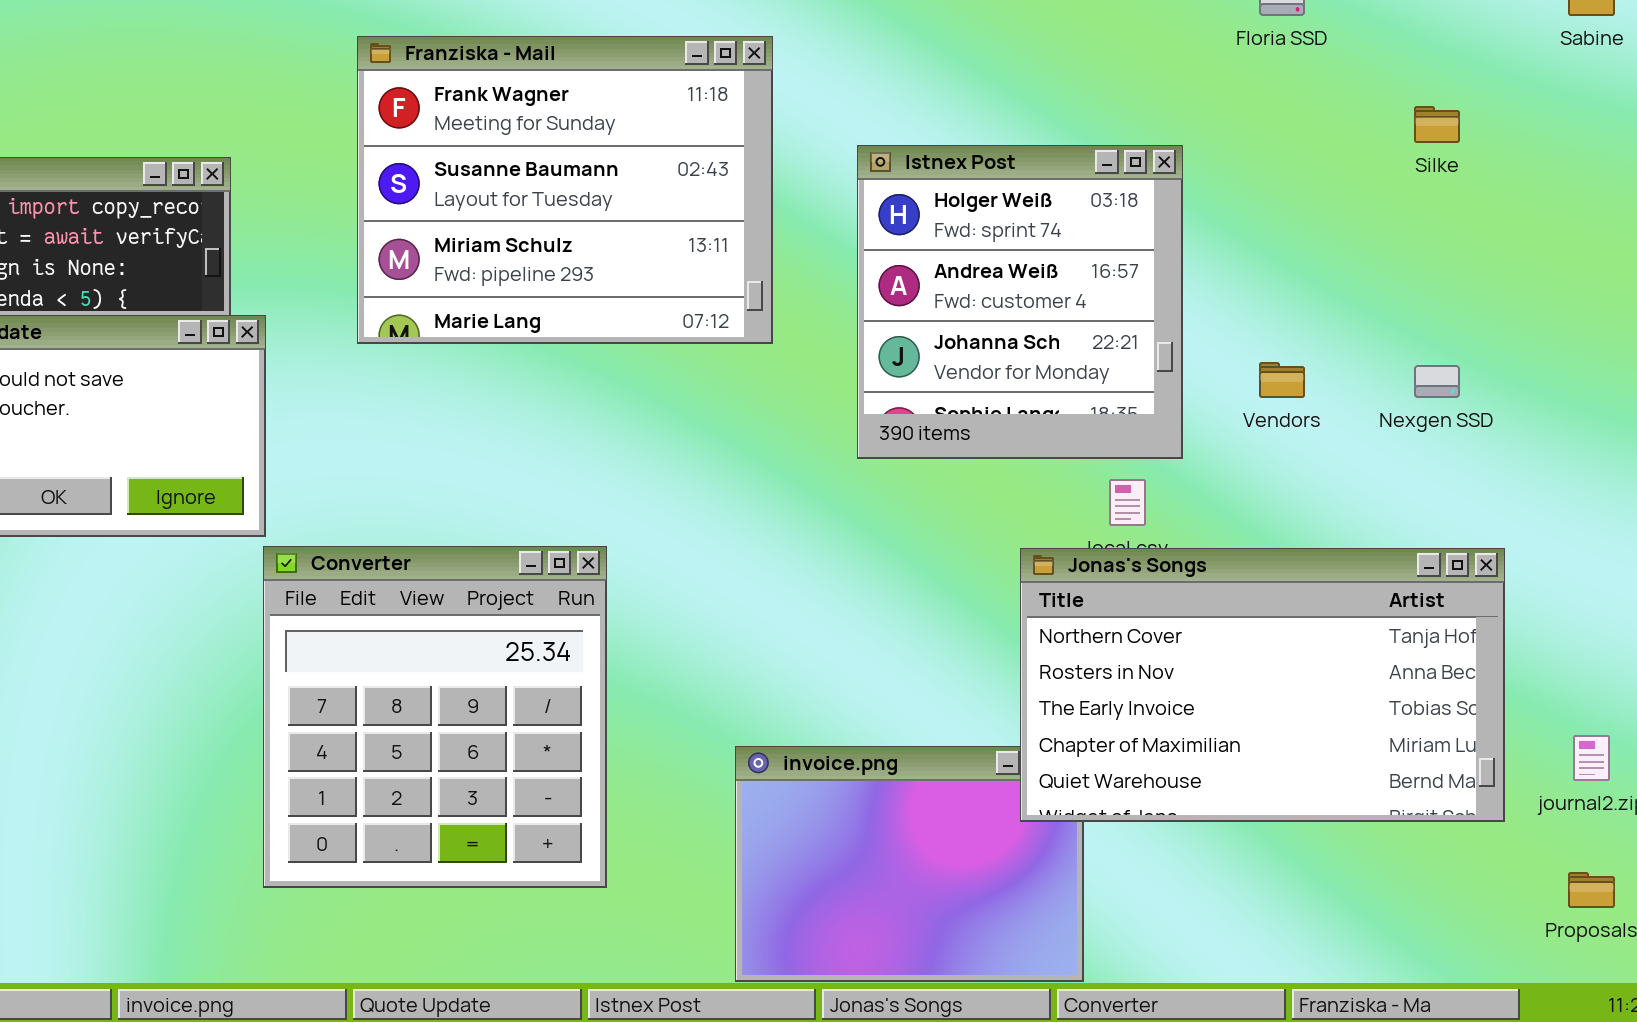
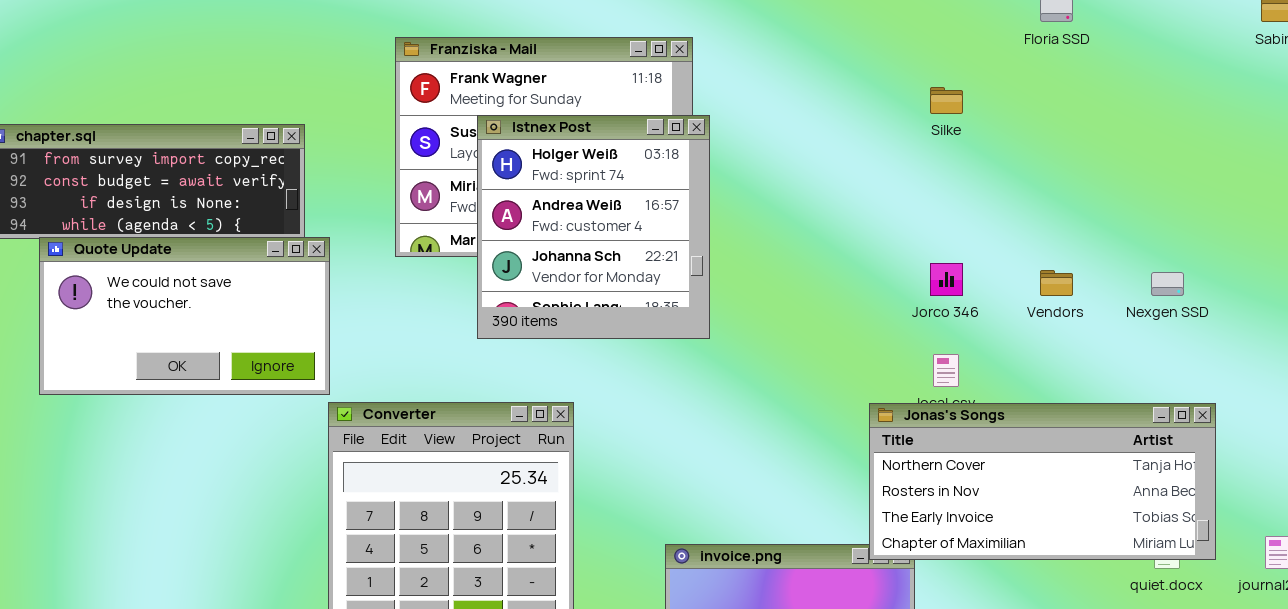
Silke: [1414,106,1460,143] -> [930,87,963,114], moved
Istnex Post: [857,145,1183,459] -> [477,115,710,339], moved
Jonas's Songs: [1020,548,1505,822] -> [869,403,1216,560], resized

